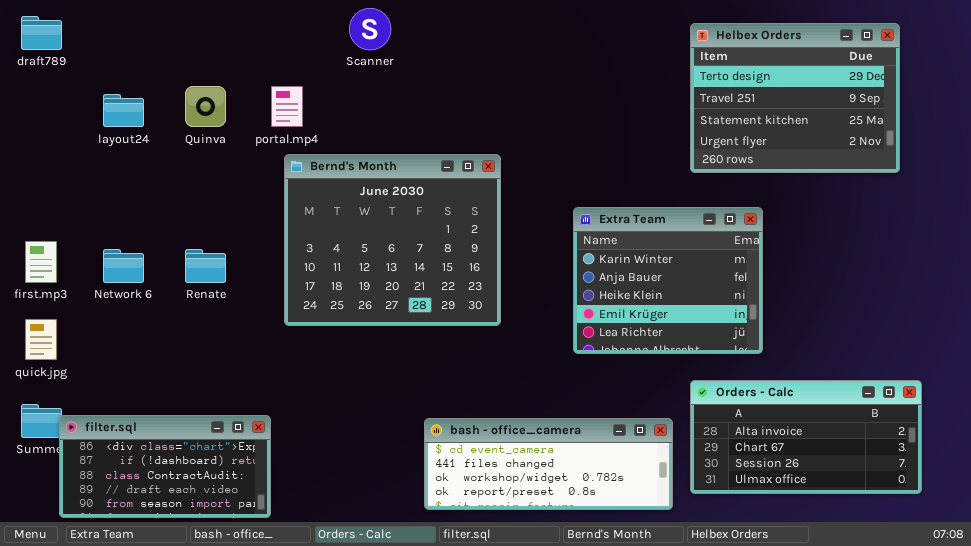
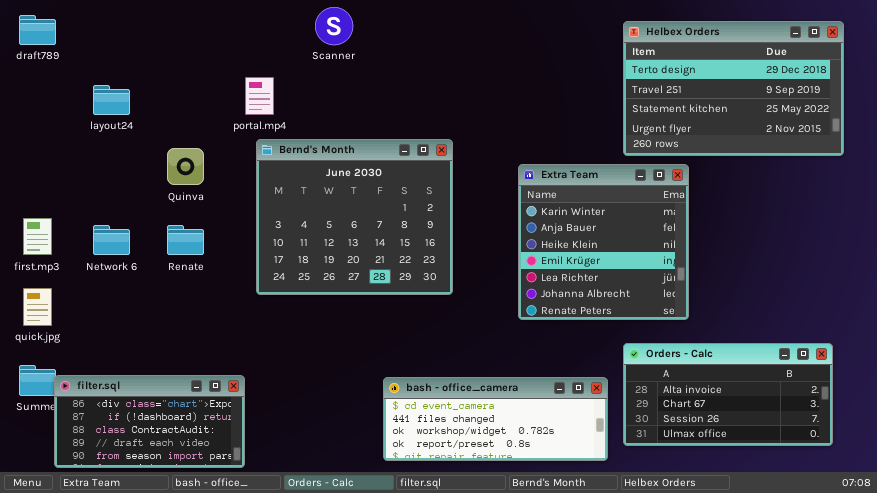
Helbex Orders: [690,23,900,173] -> [623,21,844,156], resized
Quinva: [185,86,226,127] -> [167,148,204,185], moved
Extra Team: [573,207,763,354] -> [518,164,689,320], resized

